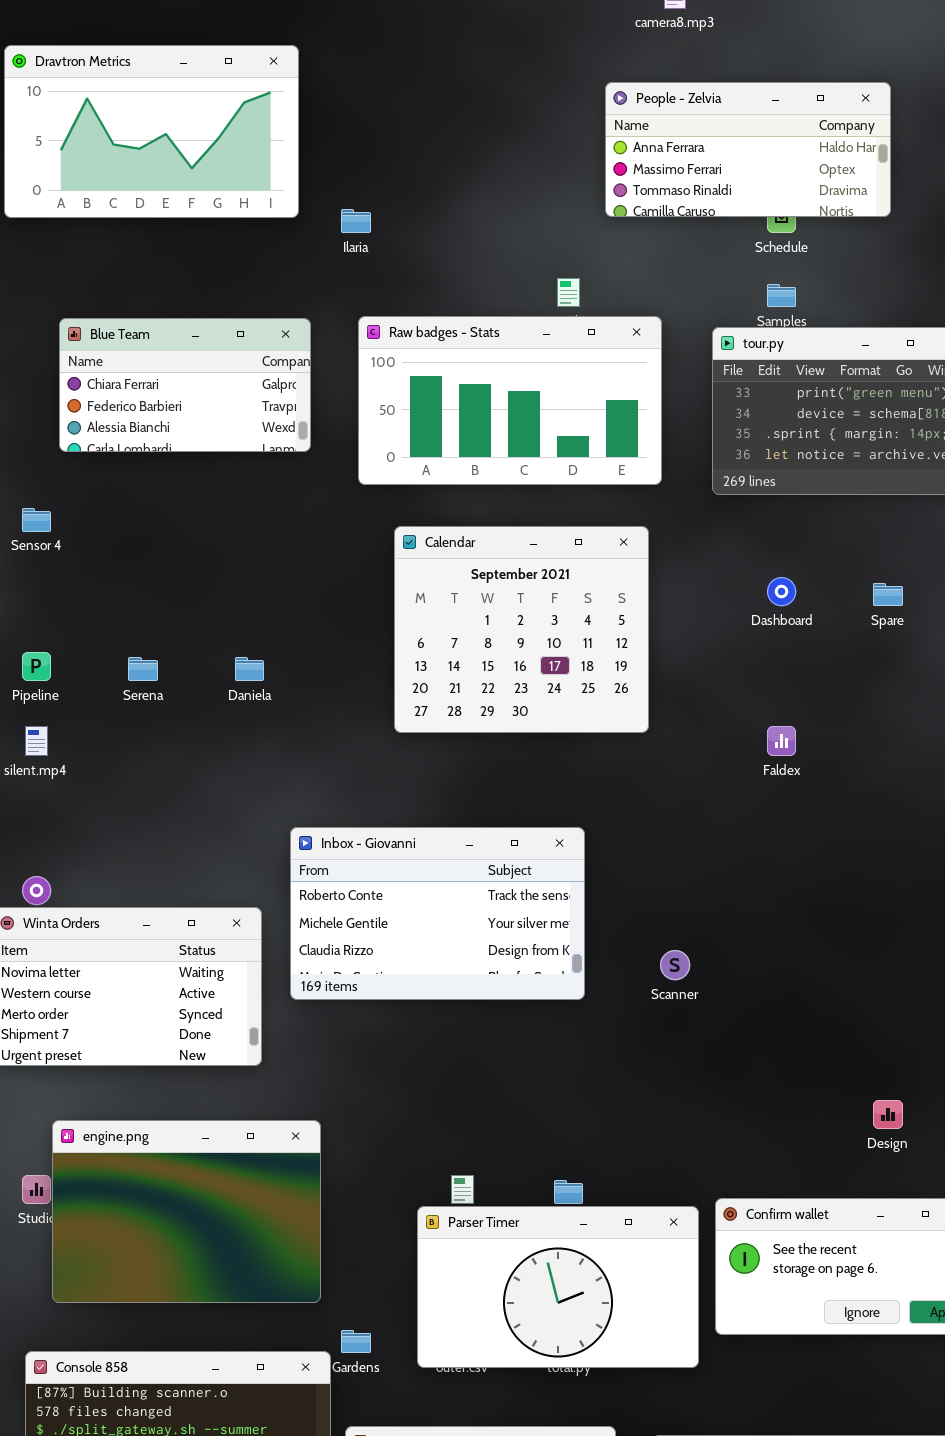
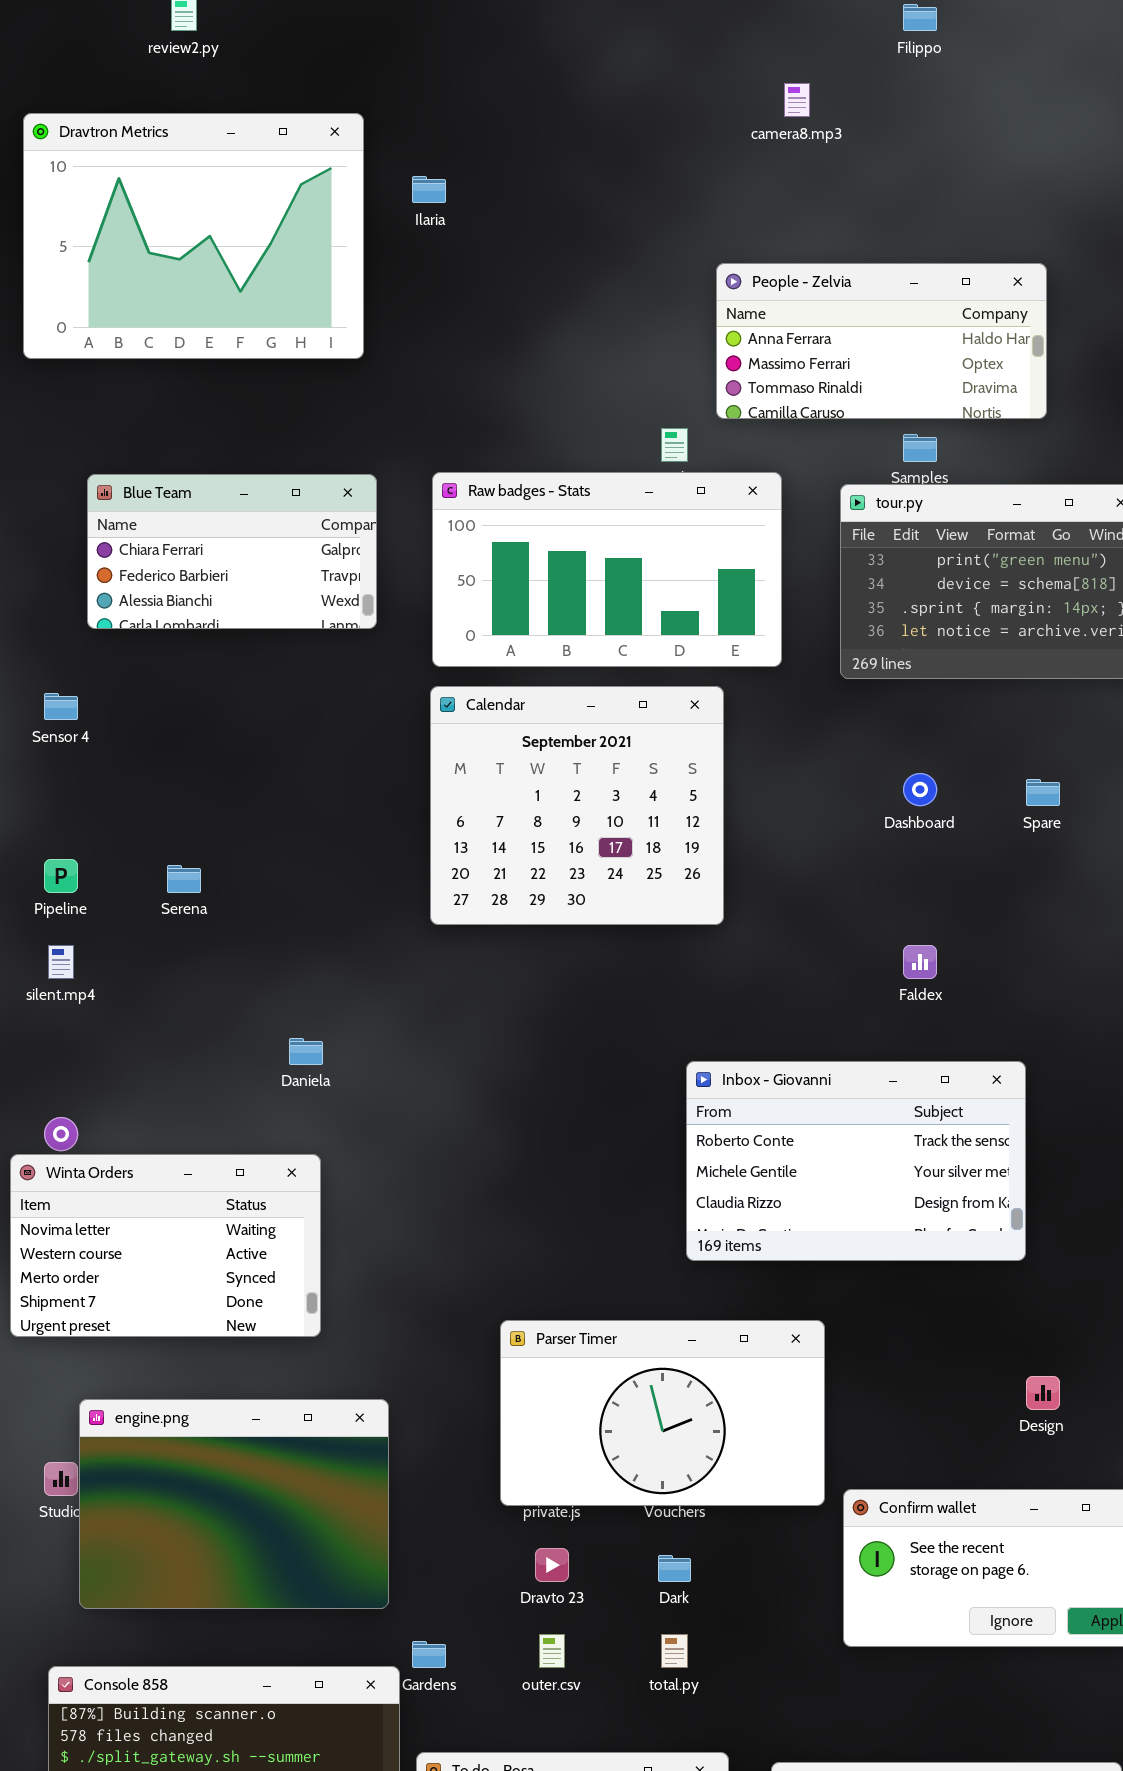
Dravtron Metrics: [4,45,299,218] -> [23,113,364,359], resized
People - Zelvia: [605,82,891,217] -> [716,263,1047,419], moved
Ilaria: [341,209,371,233] -> [412,176,446,203], moved
Calendar: [394,526,649,733] -> [430,686,724,925], moved
Daniela: [235,657,264,681] -> [289,1038,323,1065], moved
Inbox - Giovanni: [290,827,585,1000] -> [686,1061,1026,1261], moved
Parser Timer: [417,1206,699,1368] -> [500,1320,825,1506], moved

